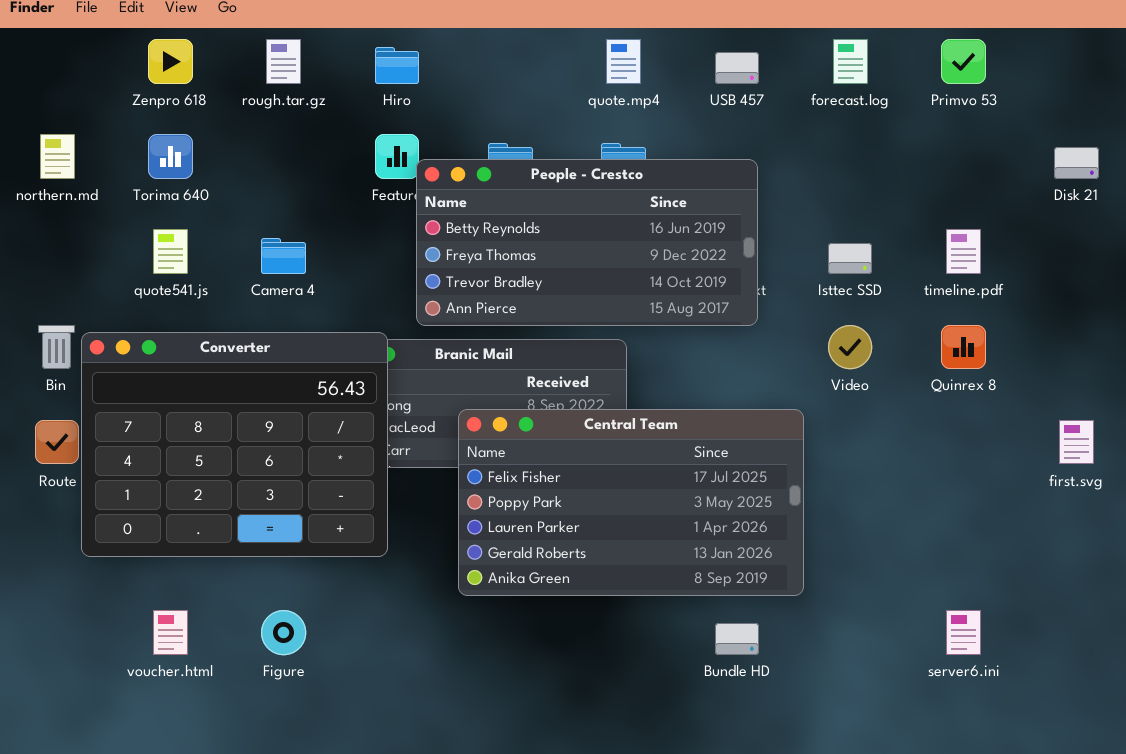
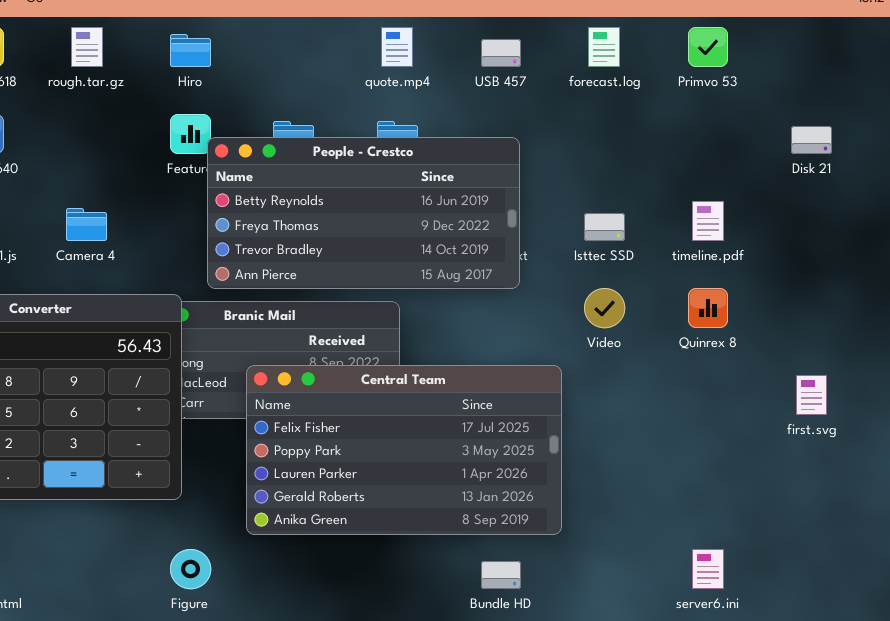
Figure: [261,610,306,655] -> [170,549,211,589], moved

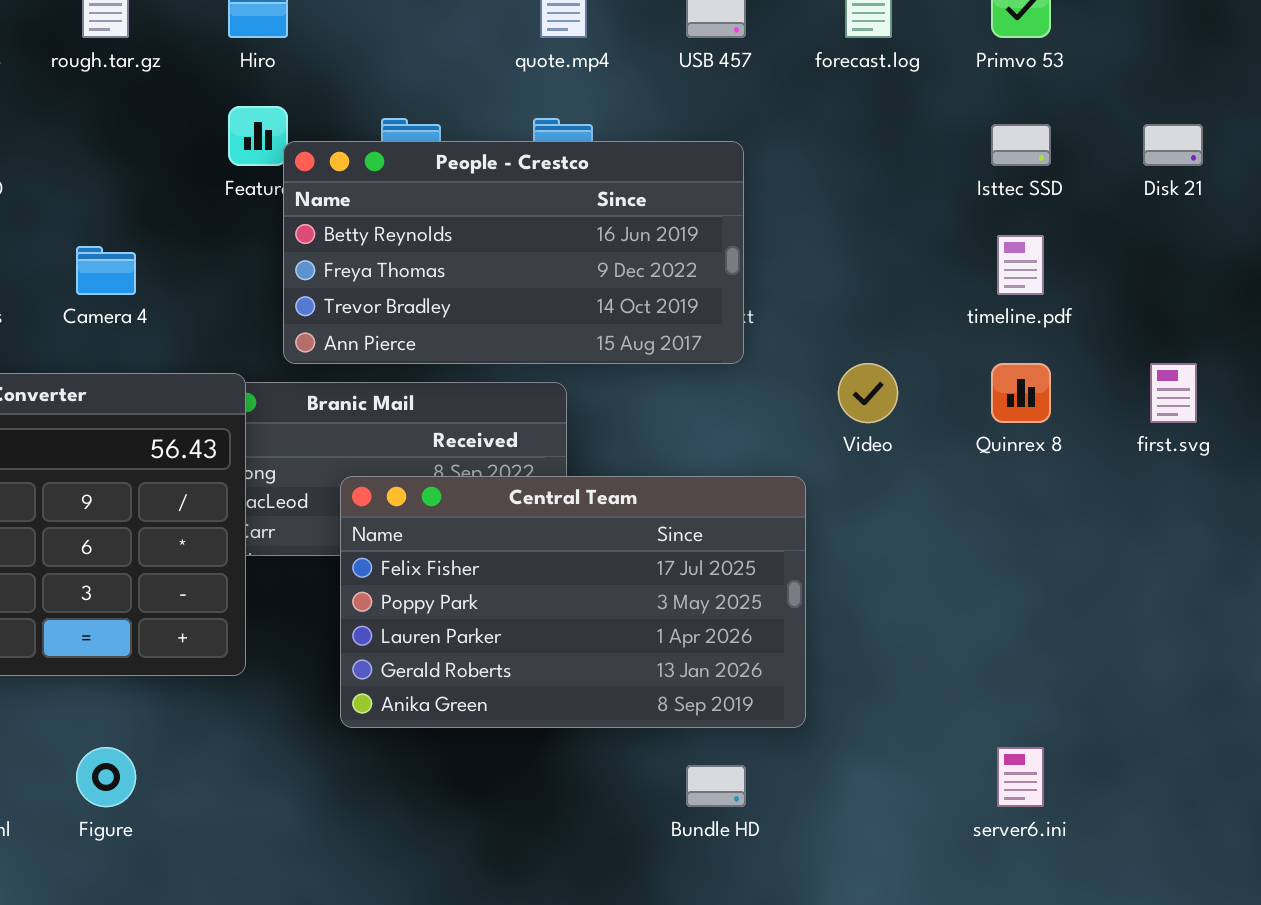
Isttec SSD: [584,213,625,241] -> [991,124,1051,166], moved
first.svg: [796,375,827,415] -> [1150,363,1197,423], moved
Figure: [170,549,211,589] -> [76,747,136,807], moved

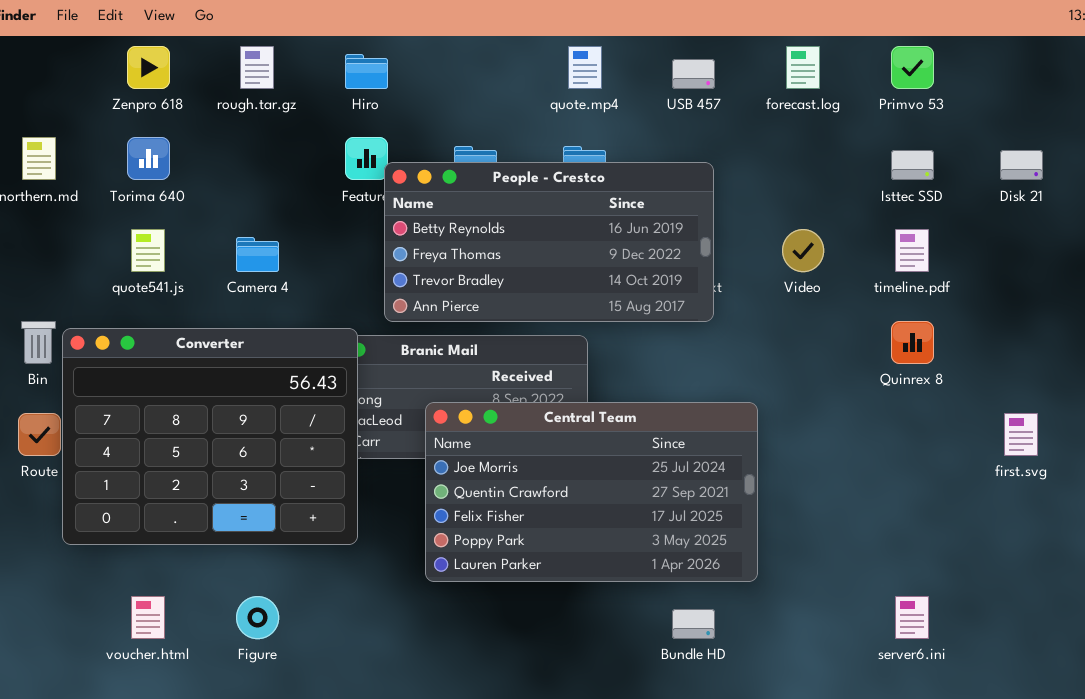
Video: [838,363,898,423] -> [782,229,824,272], moved
first.svg: [1150,363,1197,423] -> [1004,413,1038,456], moved
Central Team: [340,476,806,728] -> [425,402,758,582], scrolled up 2 rows

